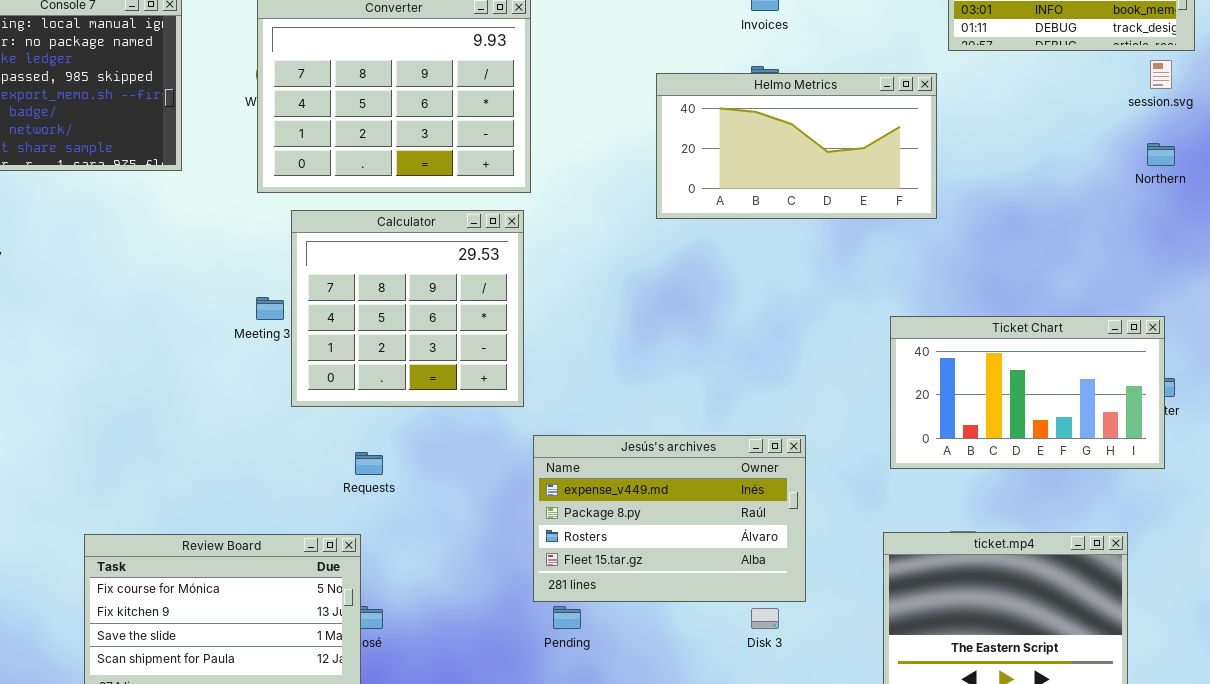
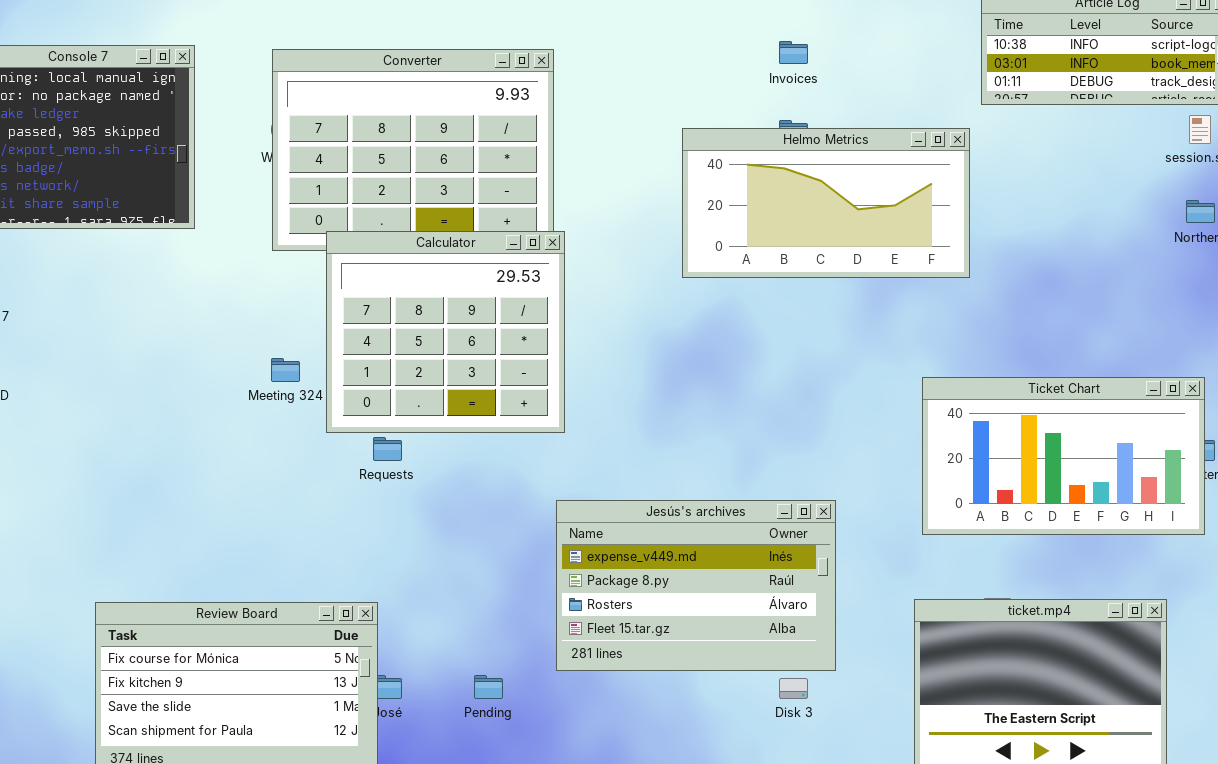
Calculator: [291,210,524,407] -> [326,231,565,433], moved
Requests: [355,452,383,475] -> [373,437,402,461], moved
Pending: [553,606,581,629] -> [474,675,503,699], moved

